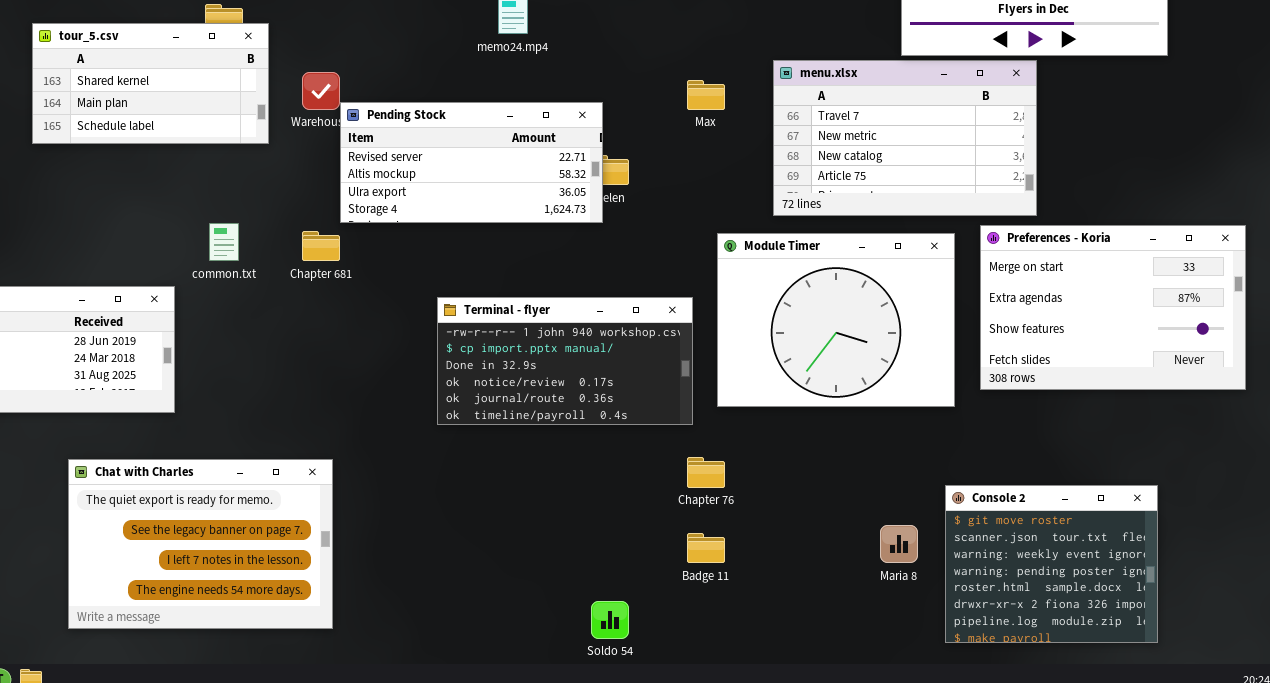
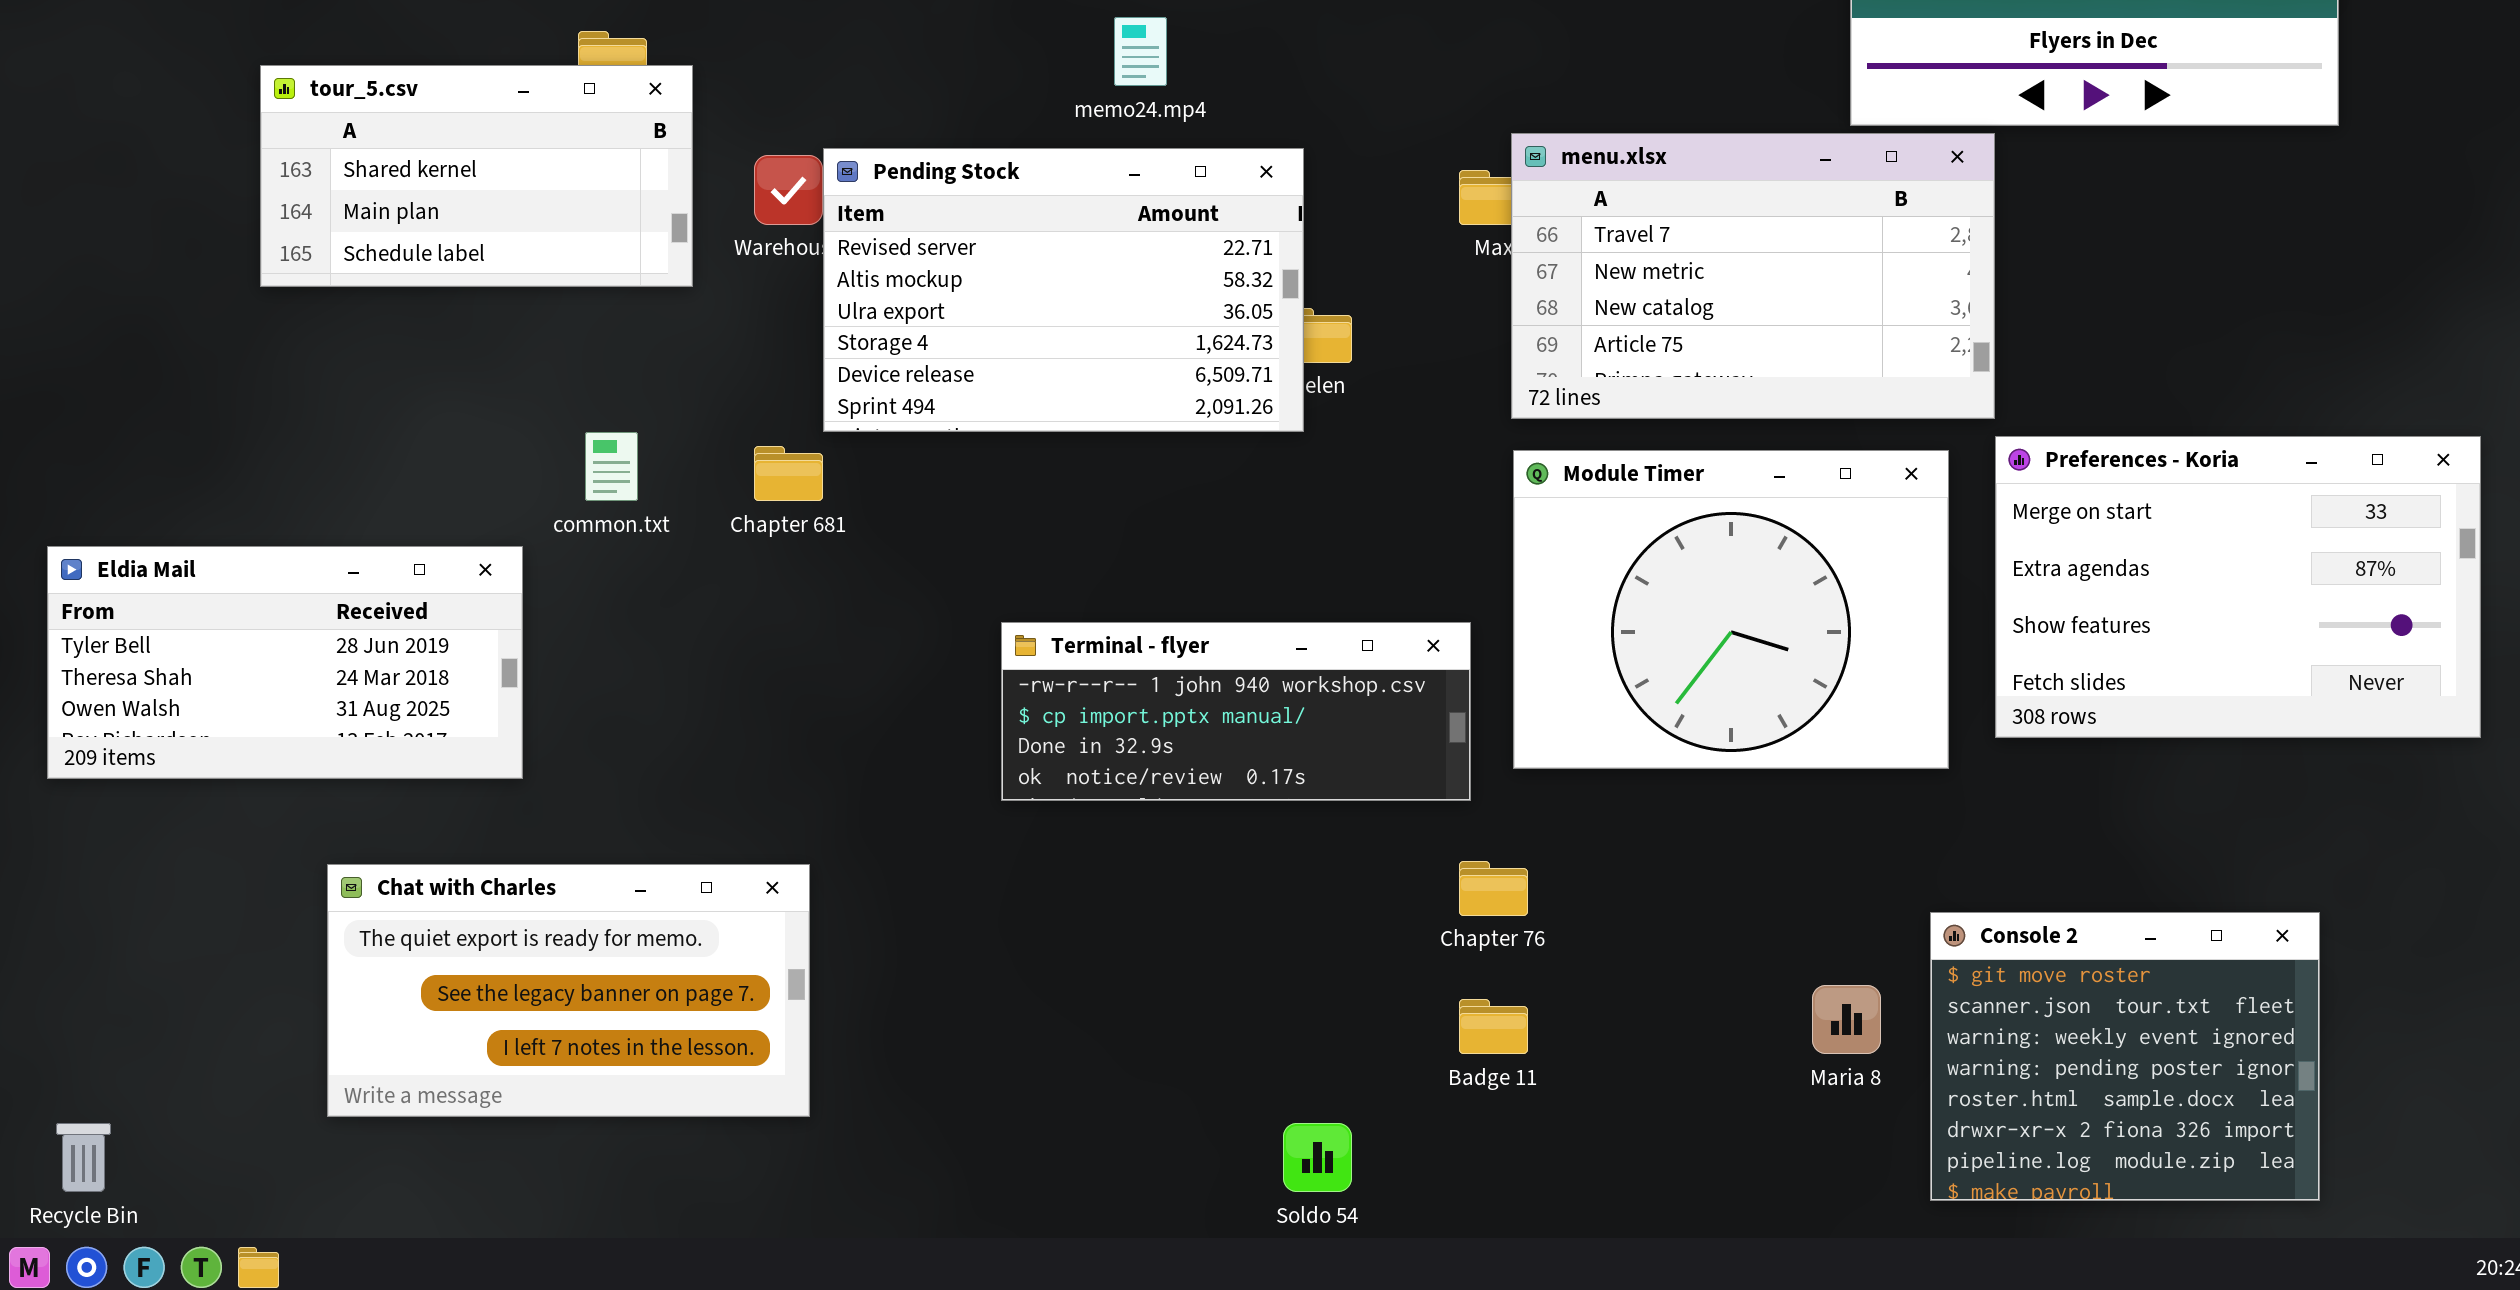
menu.xlsx: [773,60,1037,216] -> [1511,133,1995,419], moved
Pending Stock: [340,102,603,223] -> [823,148,1304,432], resized
Terminal - flyer: [437,297,693,425] -> [1001,622,1471,801], resized
Chat with Charles: [68,459,333,629] -> [327,864,810,1117], resized

